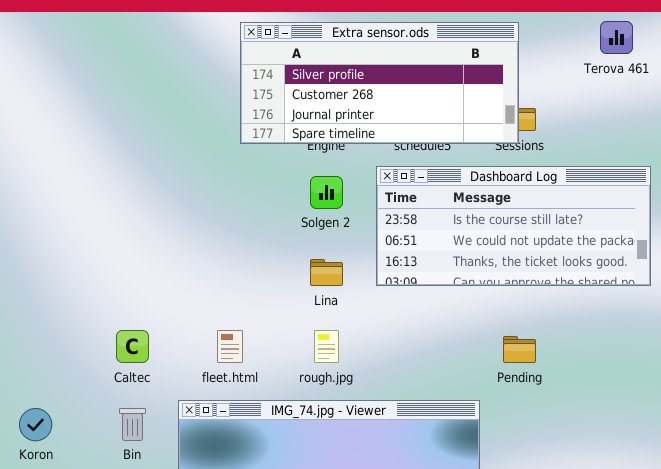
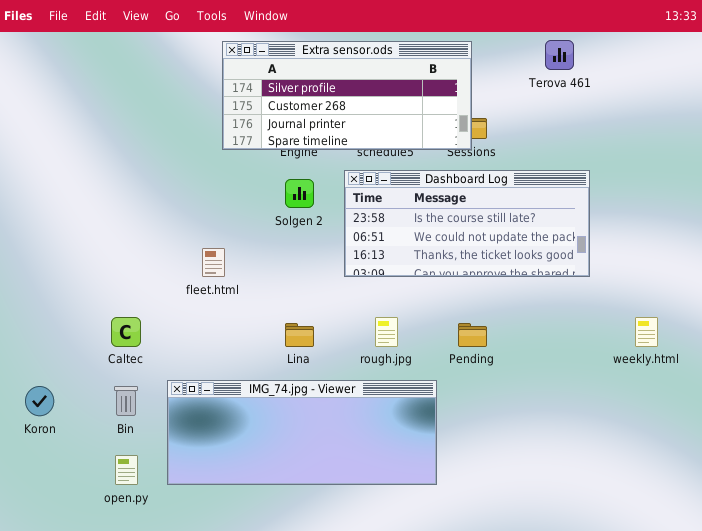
Lina: [310,259,343,286] -> [285,323,314,347], moved
fleet.html: [217,330,243,363] -> [202,248,225,277], moved
rough.jpg: [314,330,339,363] -> [375,317,398,347], moved

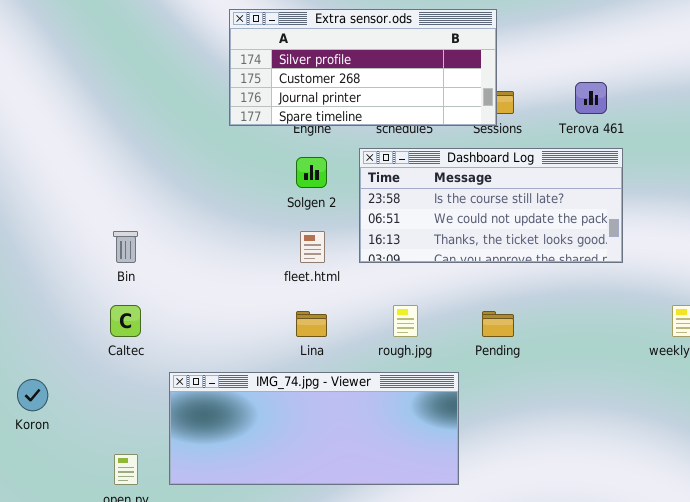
Terova 461: [545,40,574,70] -> [575,82,607,114], moved
fleet.html: [202,248,225,277] -> [300,231,325,263], moved
Bin: [114,386,138,416] -> [113,231,138,263], moved

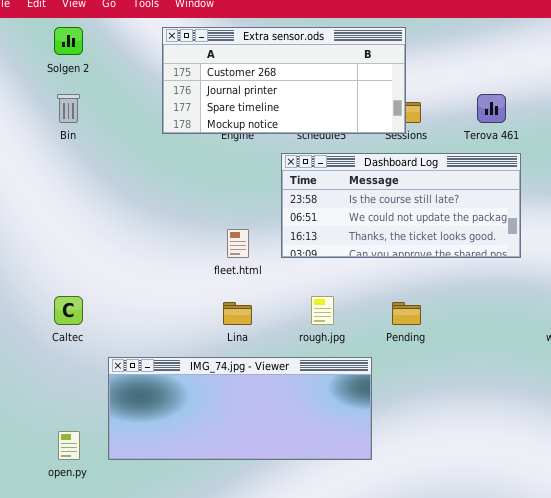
Extra sensor.ods: [229,9,497,126] -> [162,27,406,134], scrolled down 1 row
Solgen 2: [296,157,327,188] -> [54,27,83,55], moved
Bin: [113,231,138,263] -> [57,94,80,123], moved

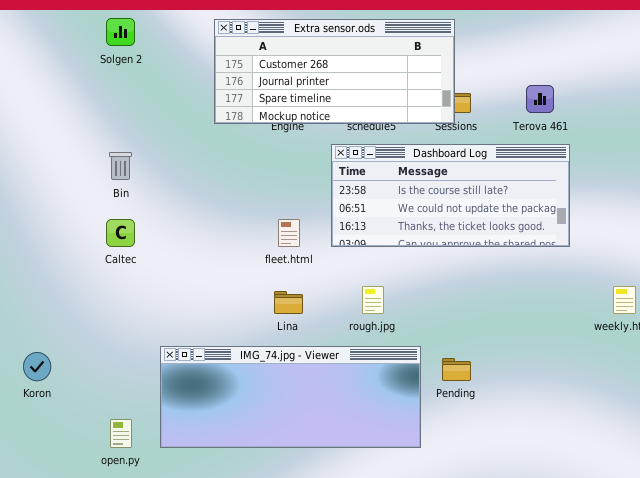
Bin: [57,94,80,123] -> [109,152,132,180], moved
Caltec: [54,296,83,325] -> [106,219,135,247], moved
Pending: [392,302,421,325] -> [442,358,471,381], moved

